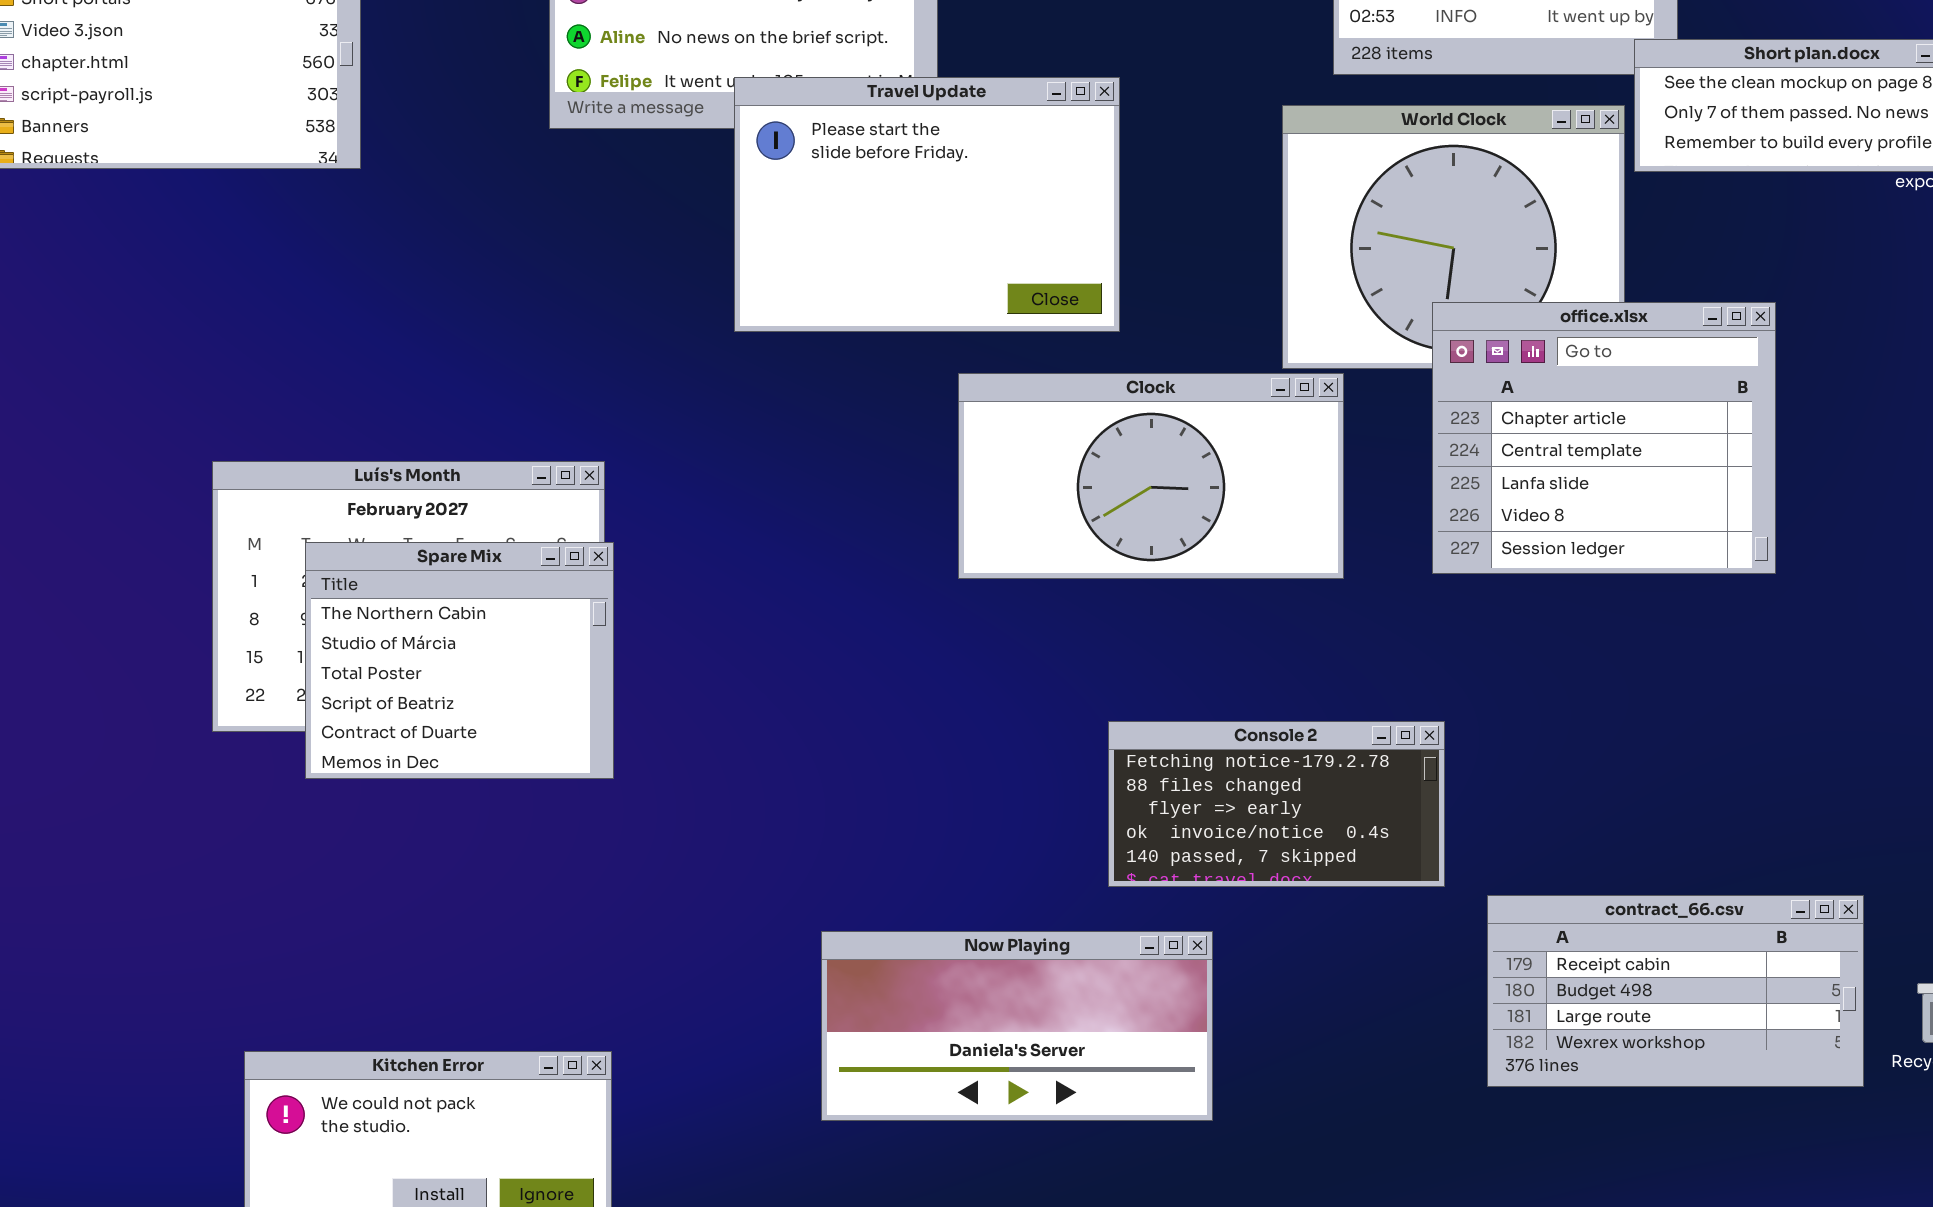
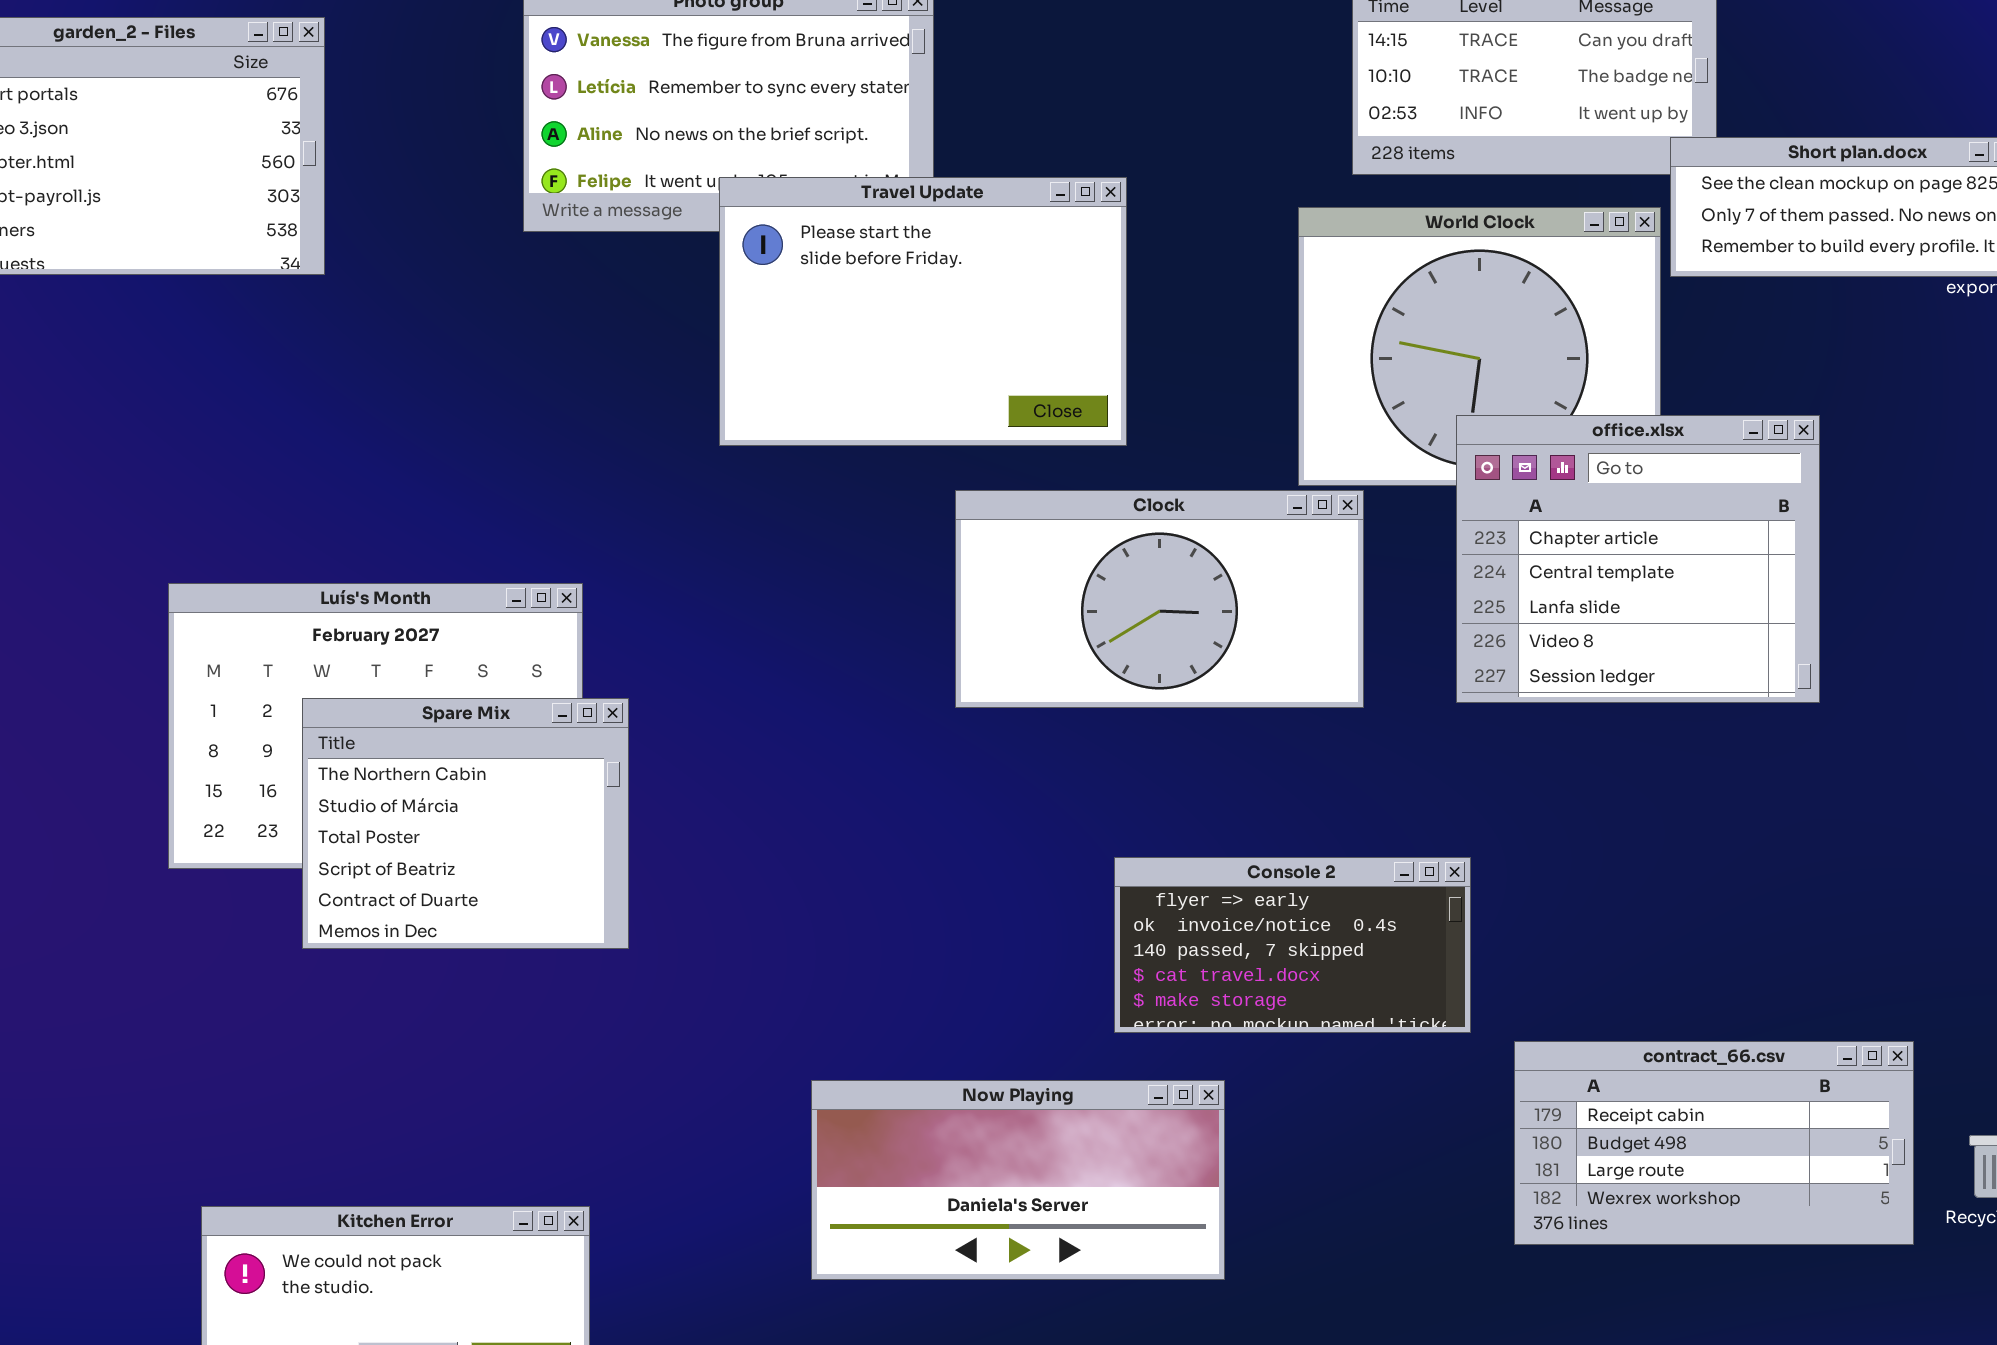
Spare Mix: [305,542,614,779] -> [302,698,629,949], moved
Console 2: [1108,721,1445,887] -> [1114,857,1471,1033], scrolled down 2 rows

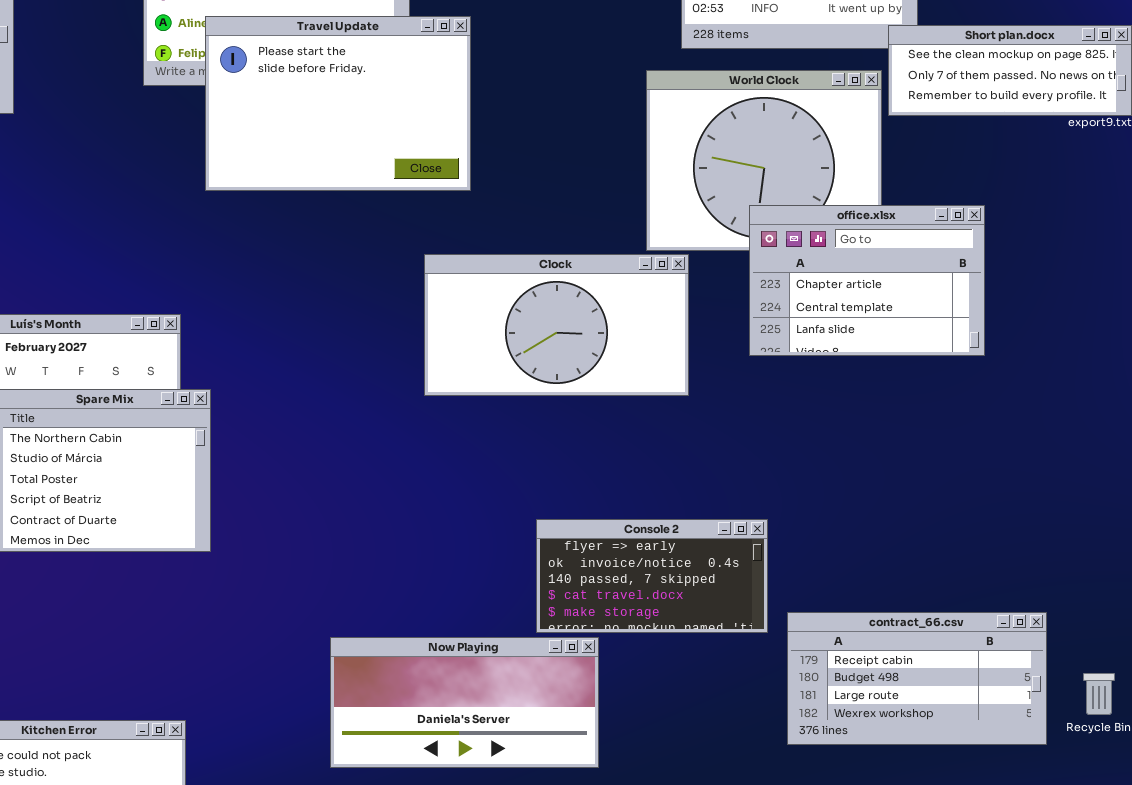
Travel Update: [719,177,1127,446] -> [205,16,471,191], moved
office.xlsx: [1456,415,1820,703] -> [749,205,985,356], resized
Console 2: [1114,857,1471,1033] -> [536,519,768,633], moved

